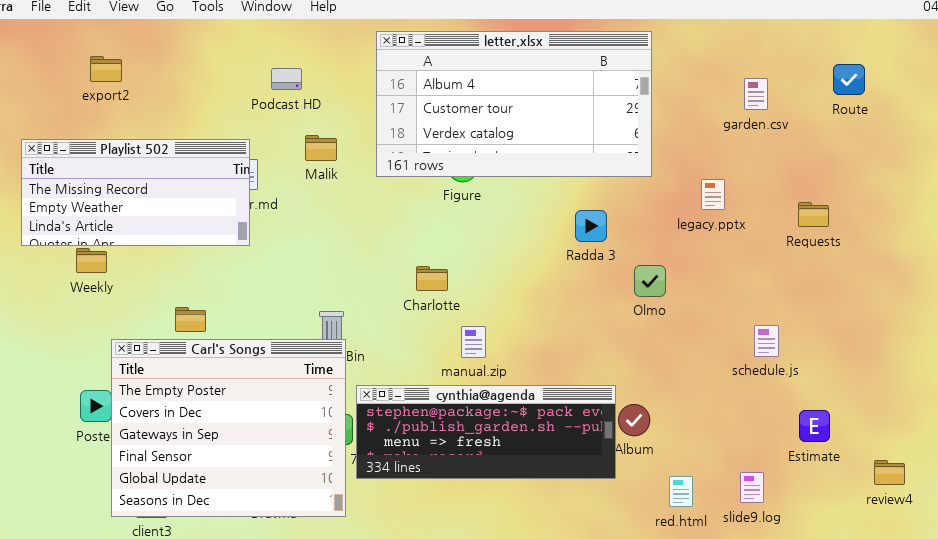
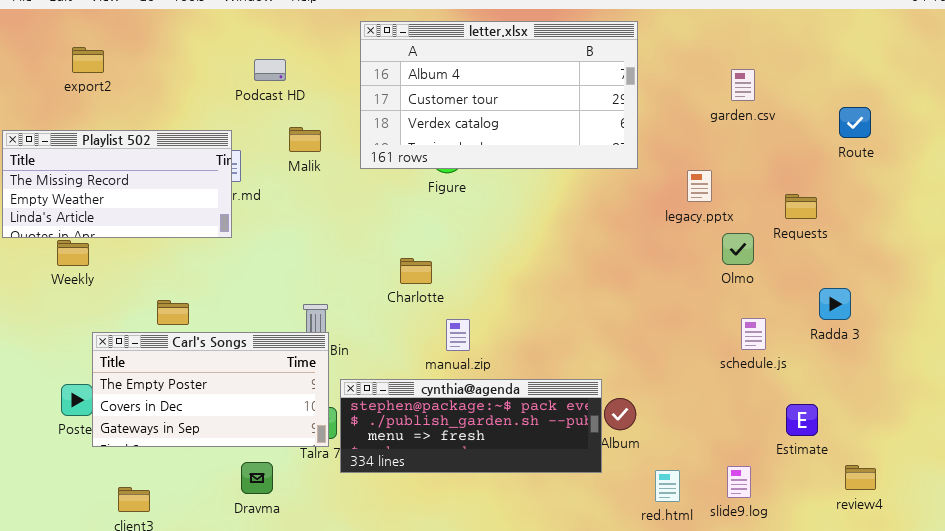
Route: [833,64,865,95] -> [839,107,871,138], moved
Radda 3: [575,210,607,242] -> [819,288,851,320], moved
Olmo: [634,265,666,297] -> [722,233,754,265], moved
Carl's Songs: [111,339,346,517] -> [92,332,329,447], resized
review4: [874,460,905,485] -> [845,465,876,490], moved

